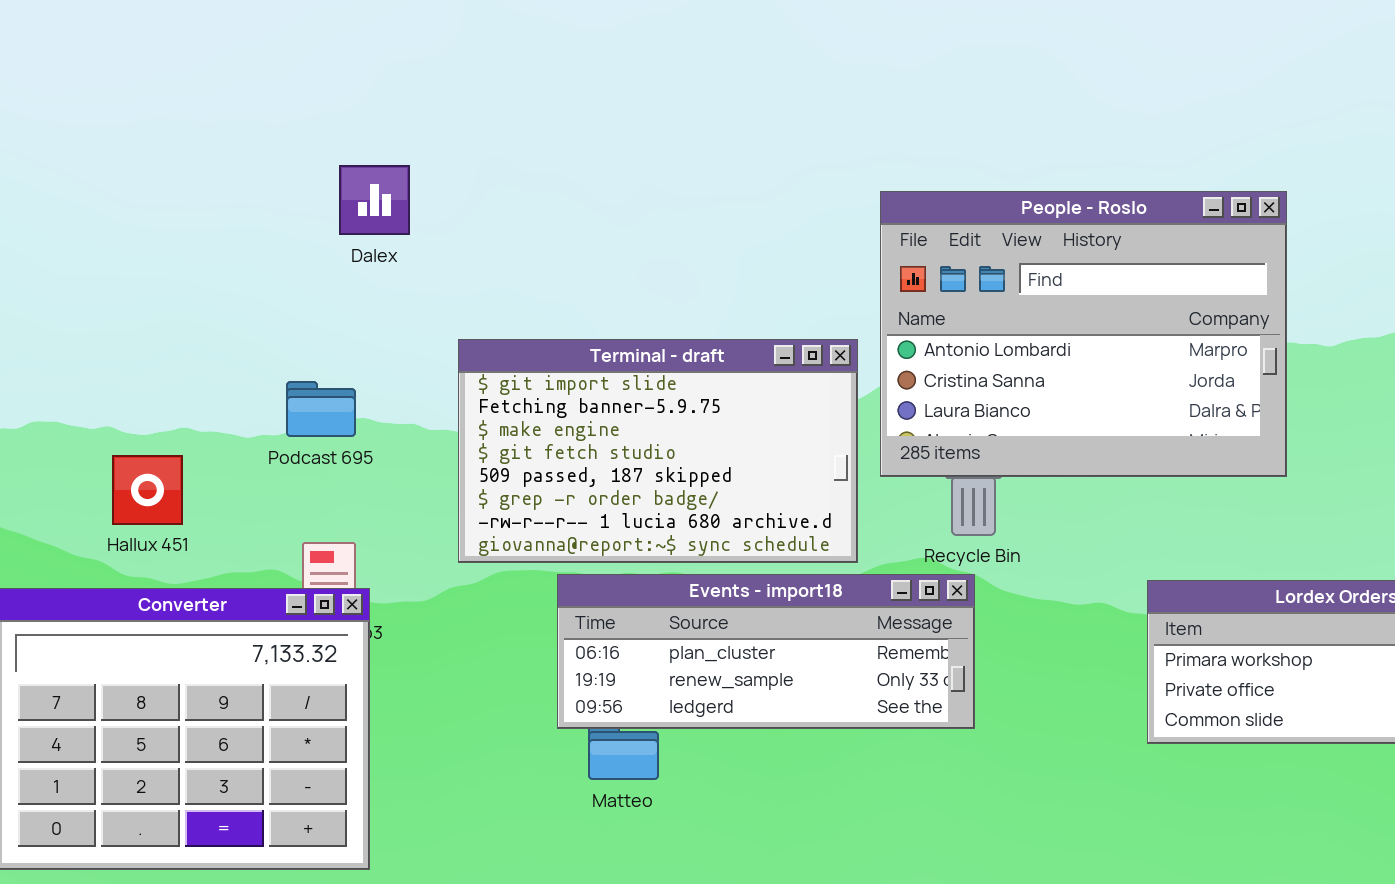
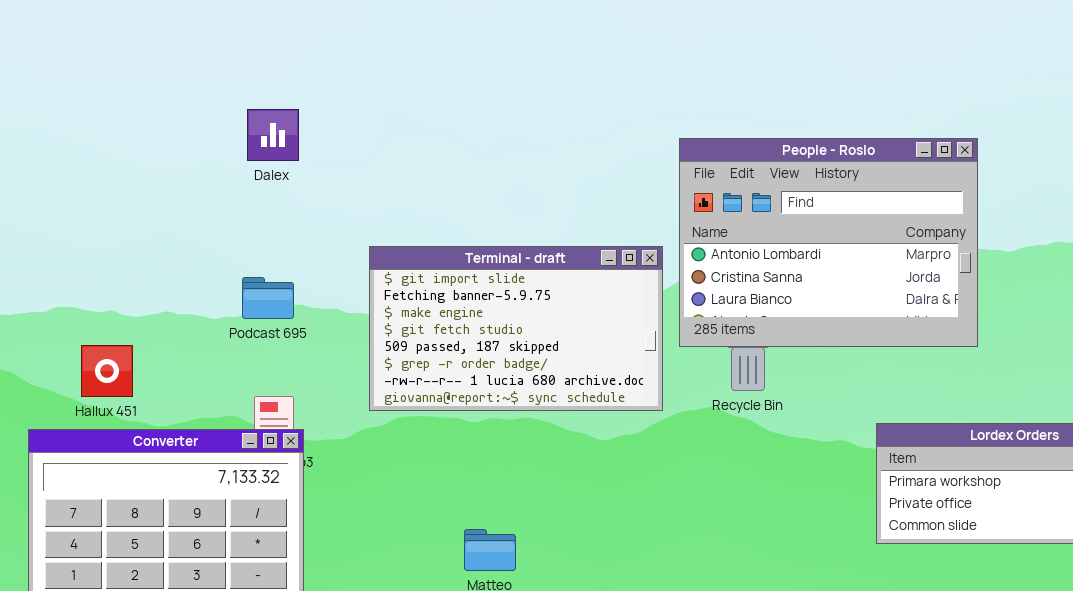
Dalex: [339,165,410,235] -> [247,109,299,161], moved
Hallux 451: [112,455,183,525] -> [81,345,133,397], moved
Events - import18: [557,574,975,729] -> none, closed

